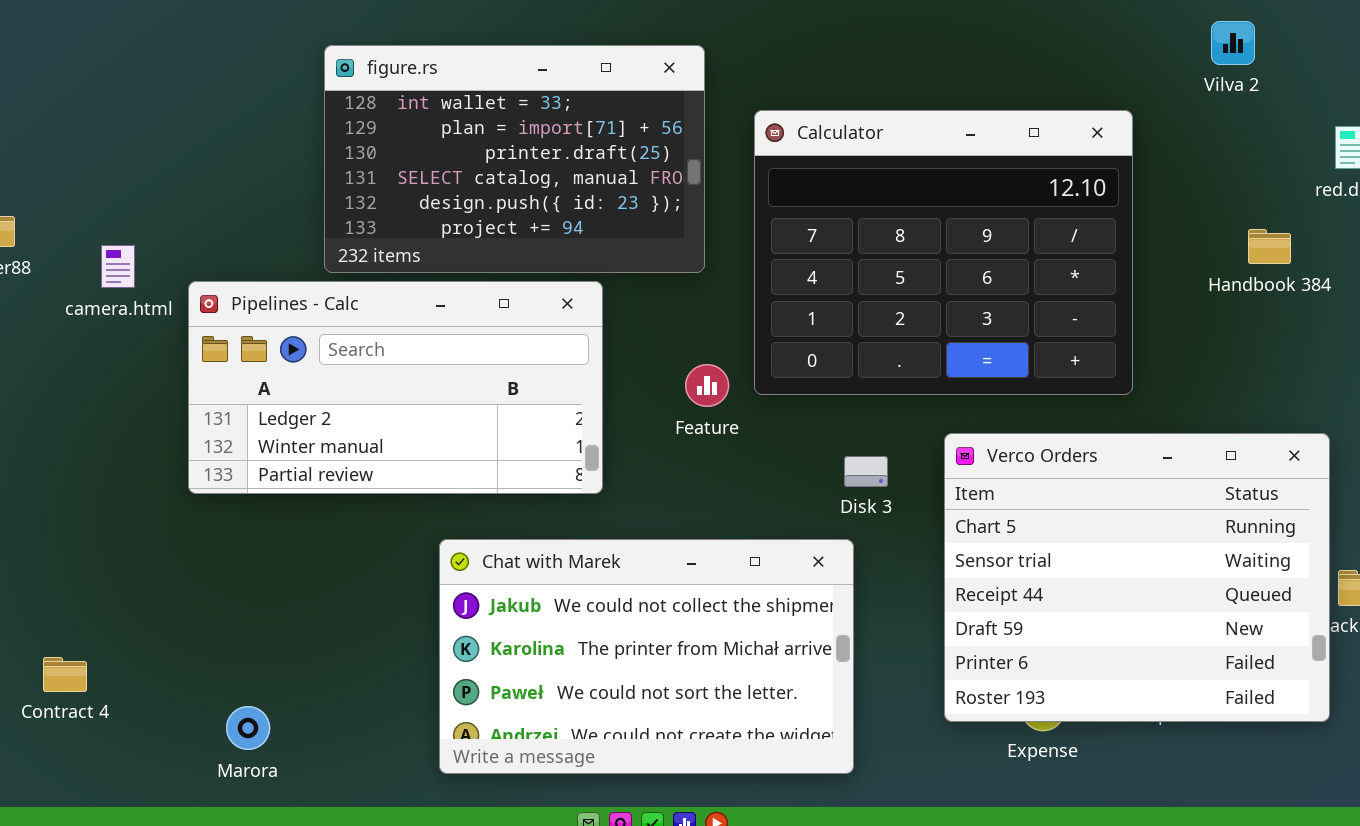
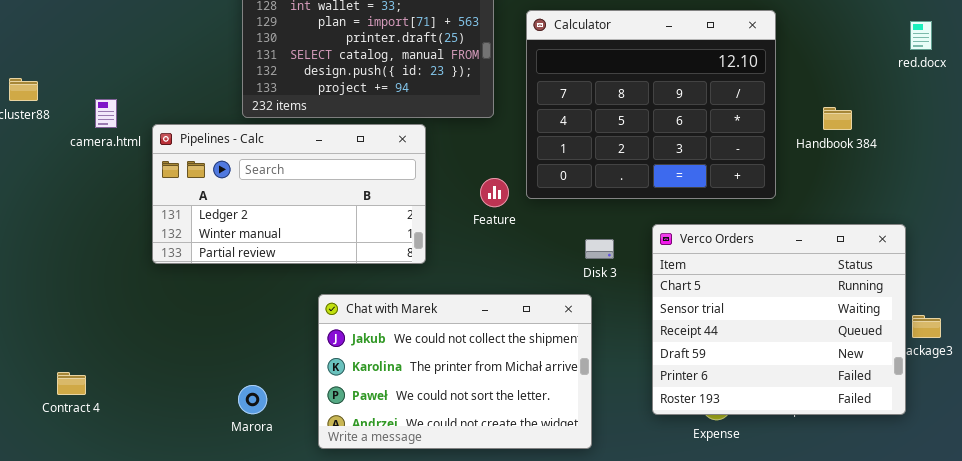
Handbook 384: [1248,229,1291,264] -> [823,107,852,130], moved
Marora: [226,706,270,750] -> [238,385,267,414], moved

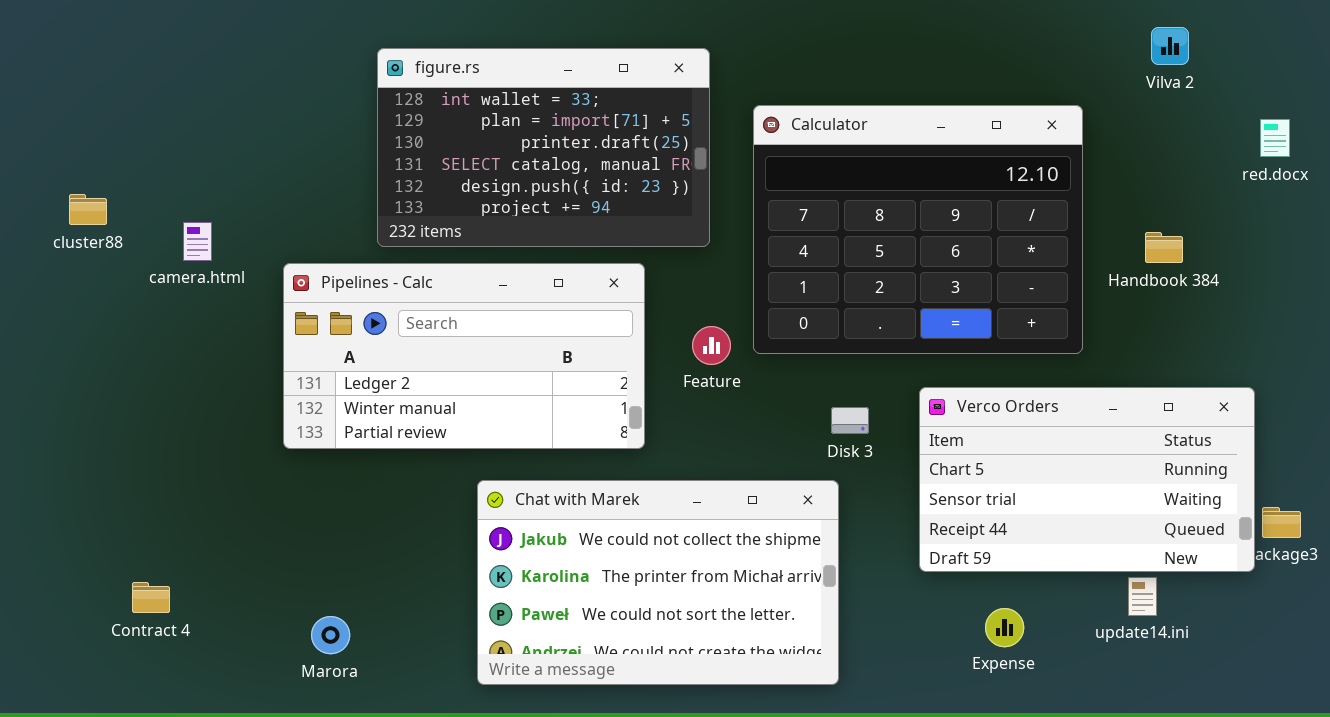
Pipelines - Calc: [152,124,426,264] -> [283,263,645,449], moved
Verco Orders: [652,224,906,415] -> [919,387,1255,572], resized
Marora: [238,385,267,414] -> [311,616,350,654], moved

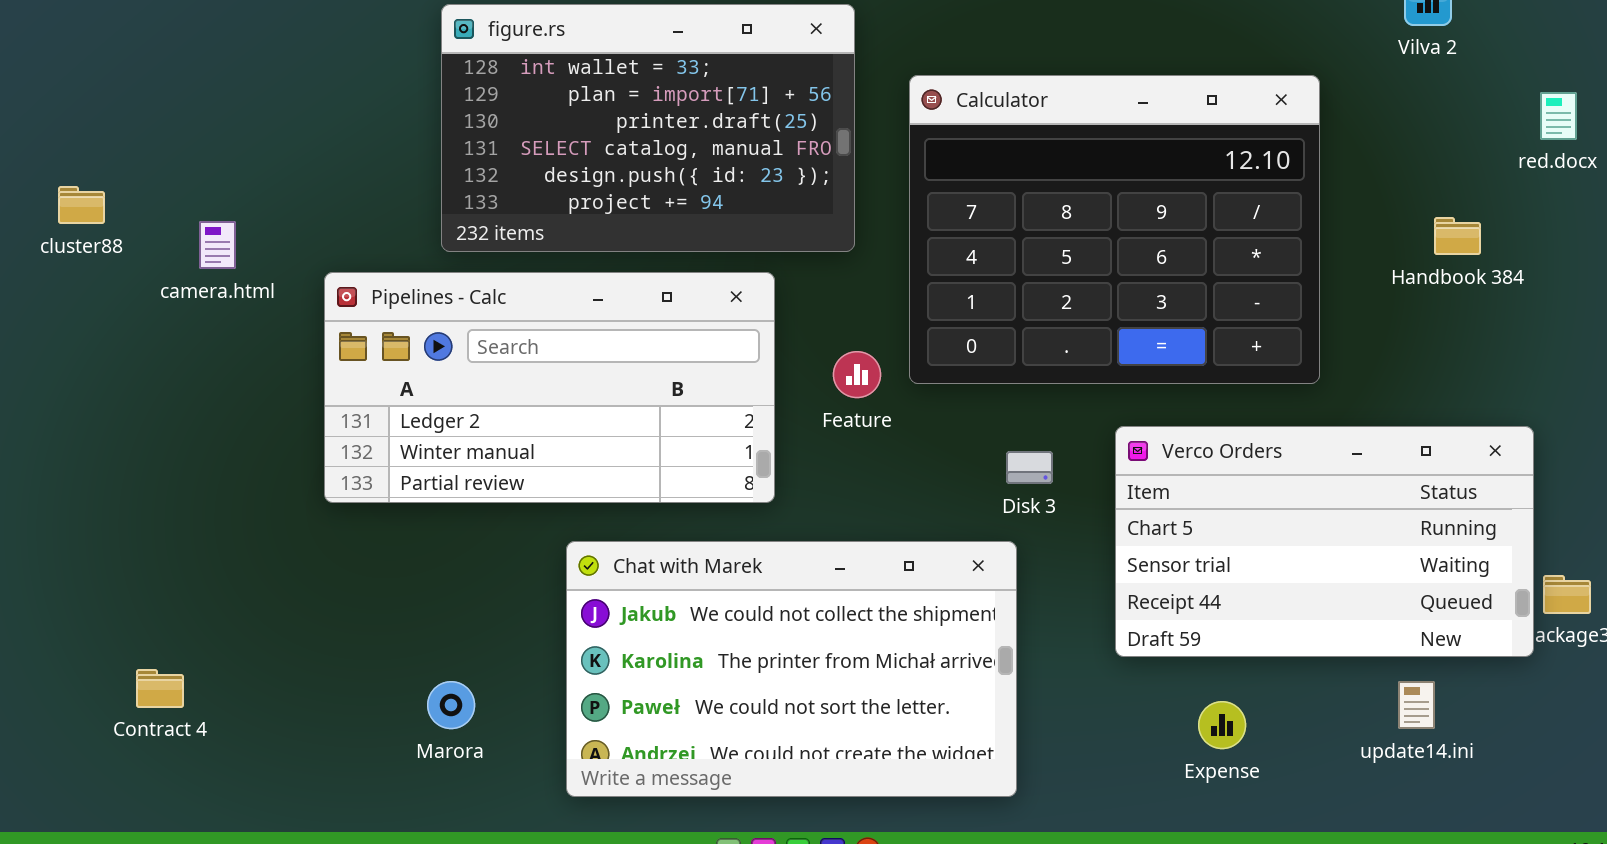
Handbook 384: [1145,232,1183,263] -> [1434,217,1481,255], moved
update14.ini: [1128,577,1157,616] -> [1398,681,1435,729], moved
Marora: [311,616,350,654] -> [427,681,475,729], moved

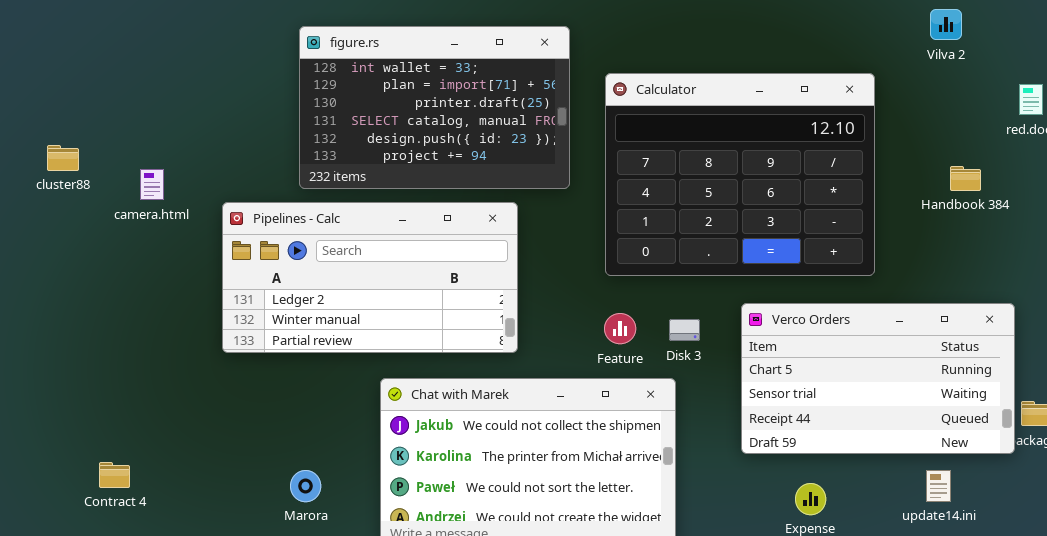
Feature: [833,351,881,398] -> [604,313,636,344], moved

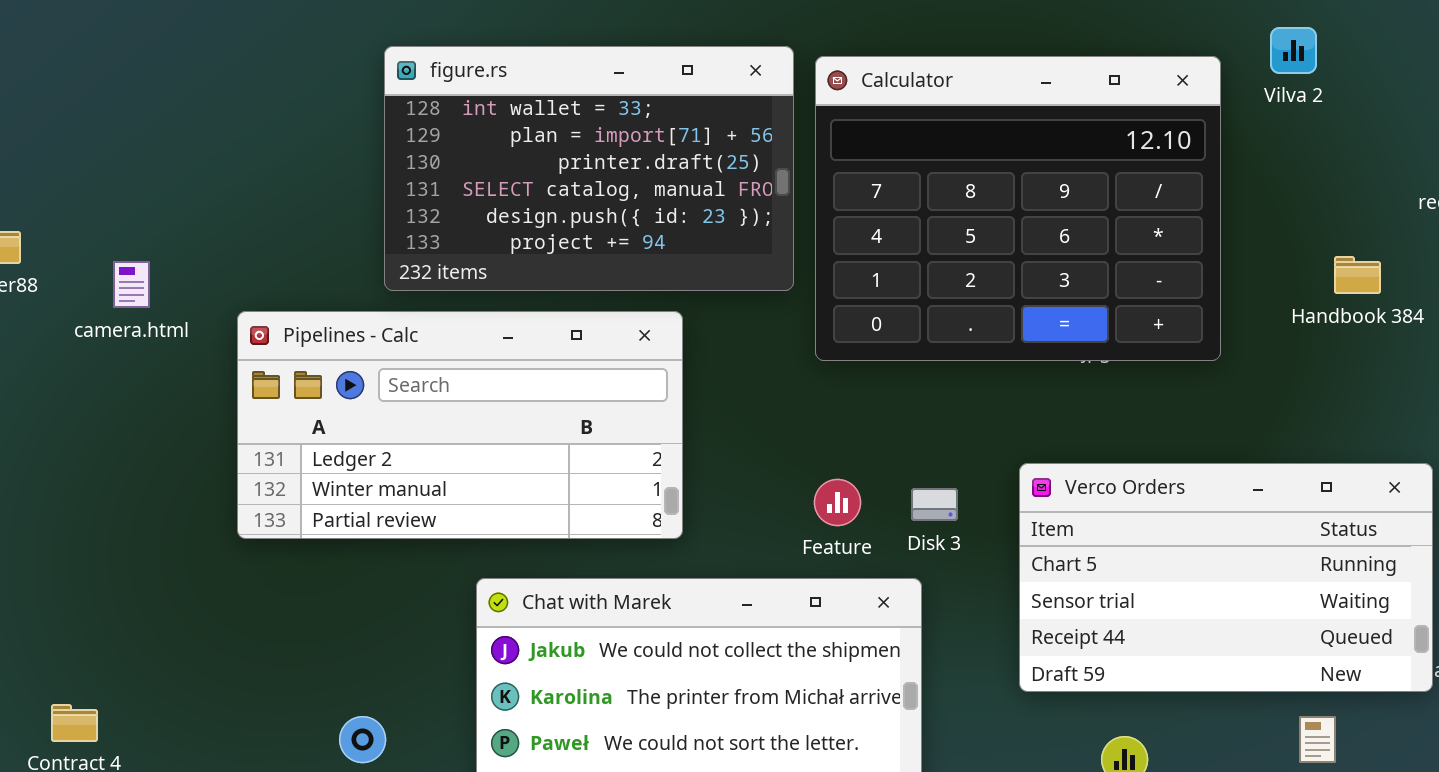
Vilva 2: [930,9,962,40] -> [1270,27,1317,74], moved
figure.rs: [299,26,570,189] -> [384,46,794,291], moved
Calculator: [605,73,875,276] -> [815,56,1221,361], moved

